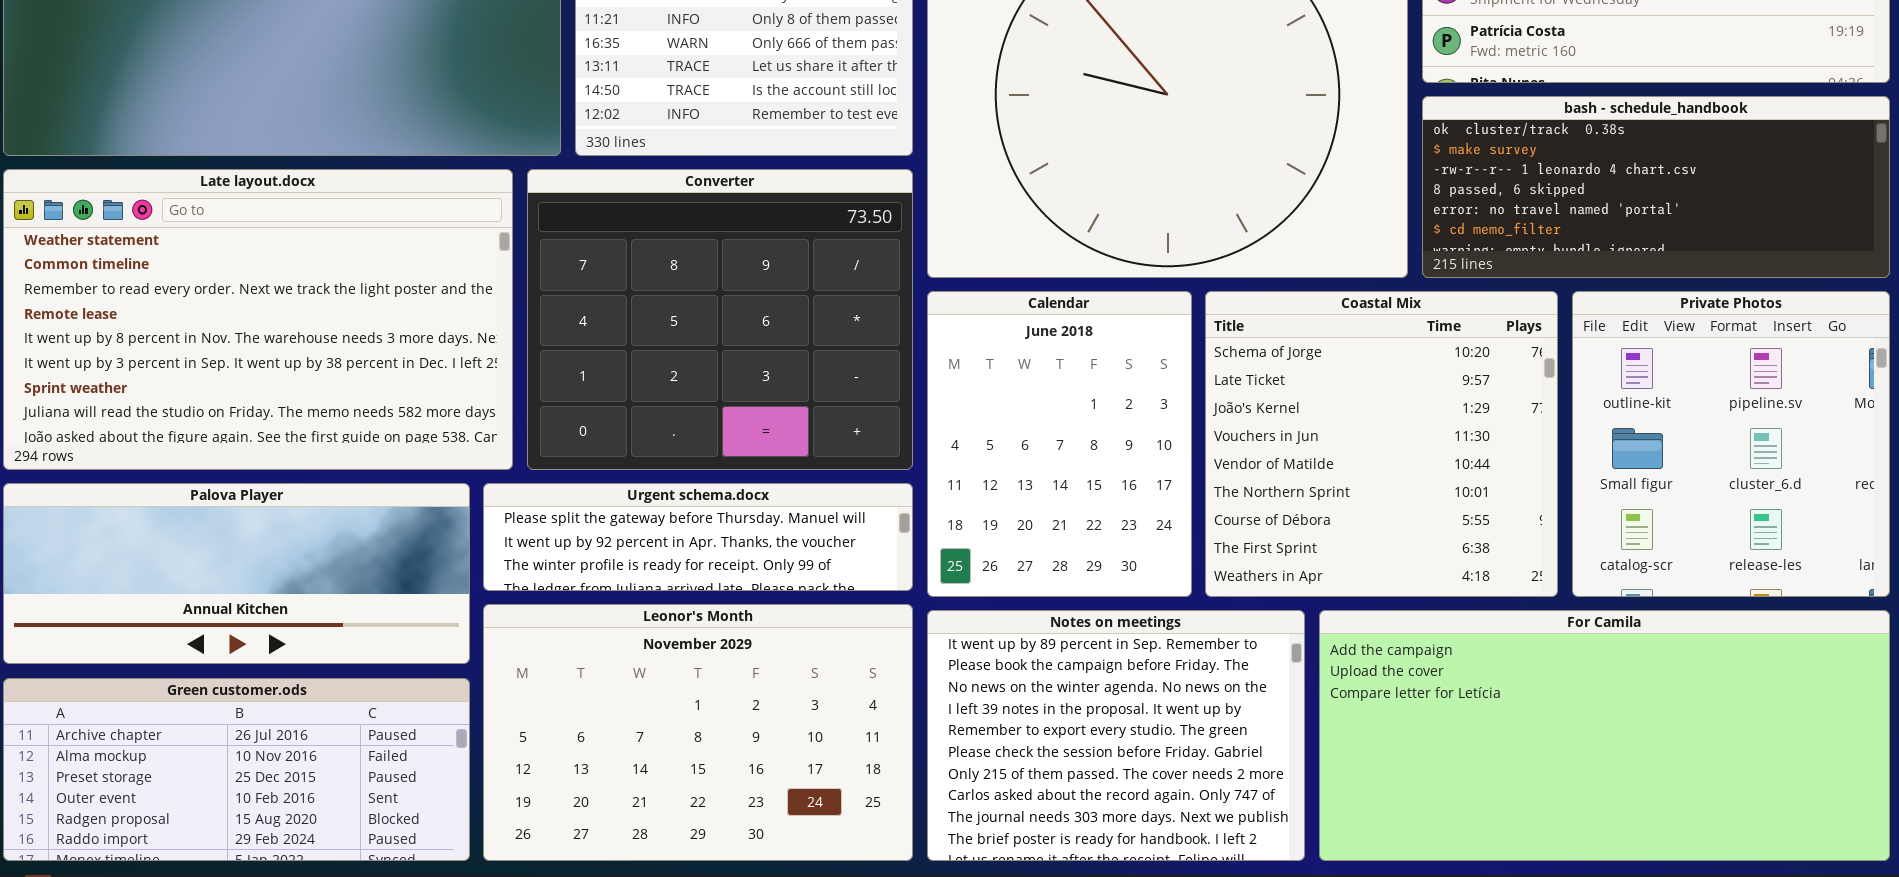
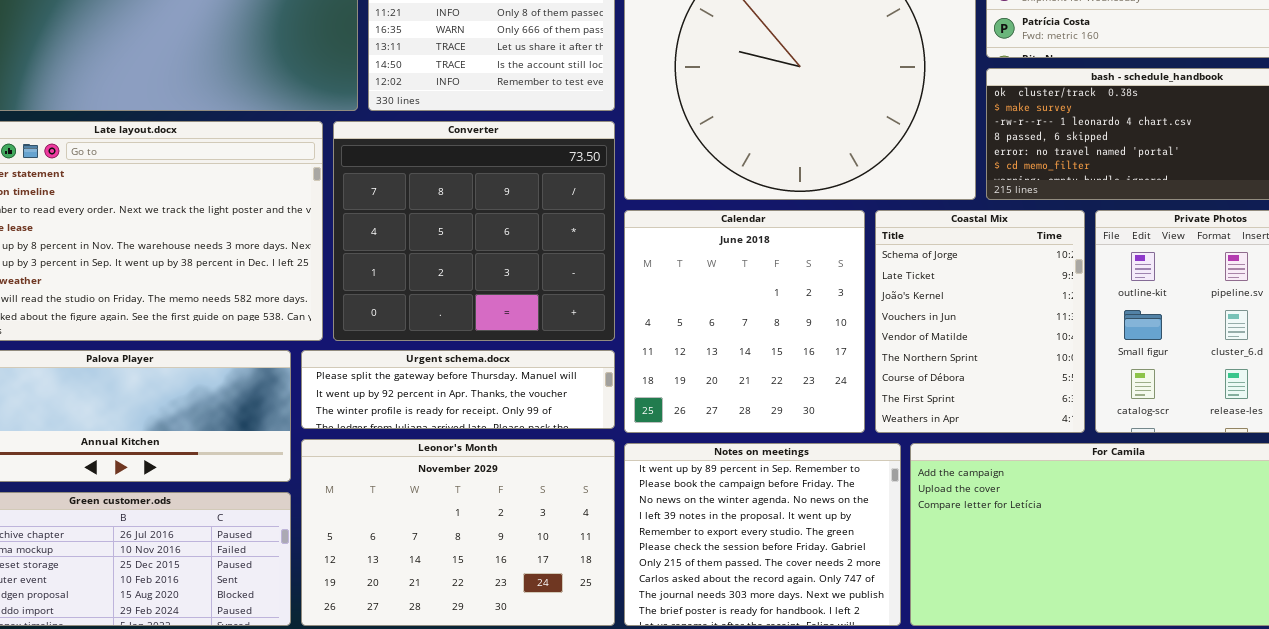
Calendar: [927,291,1192,597] -> [624,210,865,433], resized
Coastal Mix: [1205,291,1558,597] -> [875,210,1085,433], resized

